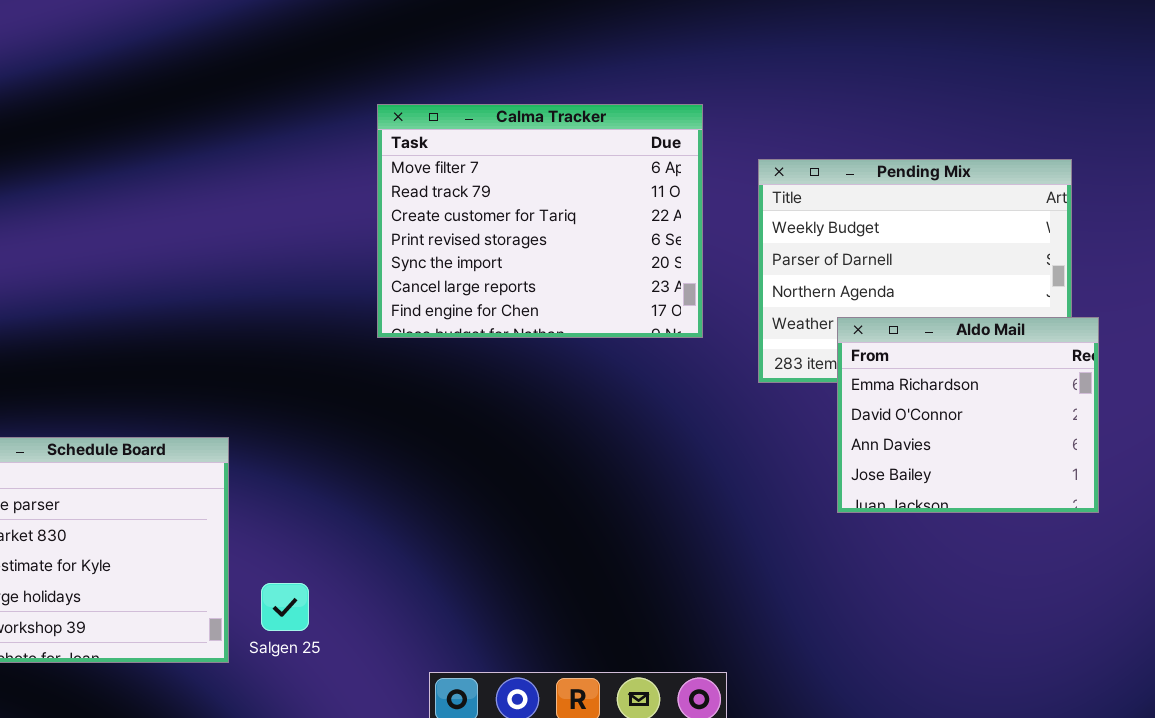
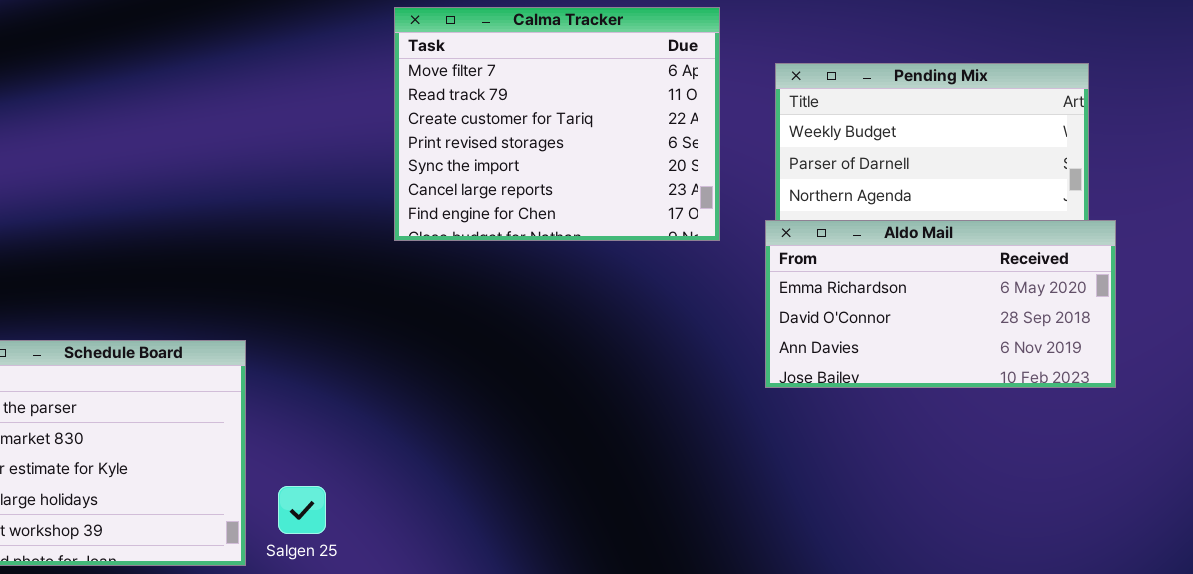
Aldo Mail: [837,317,1099,513] -> [765,220,1116,388], resized

